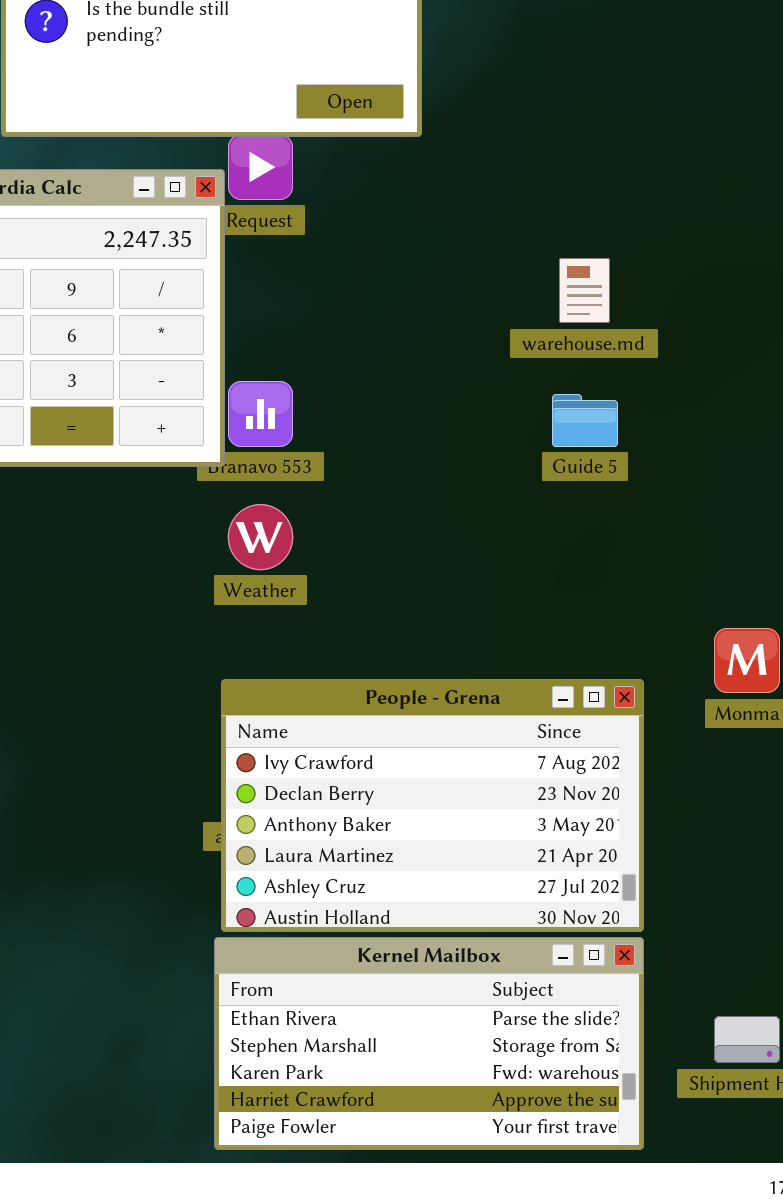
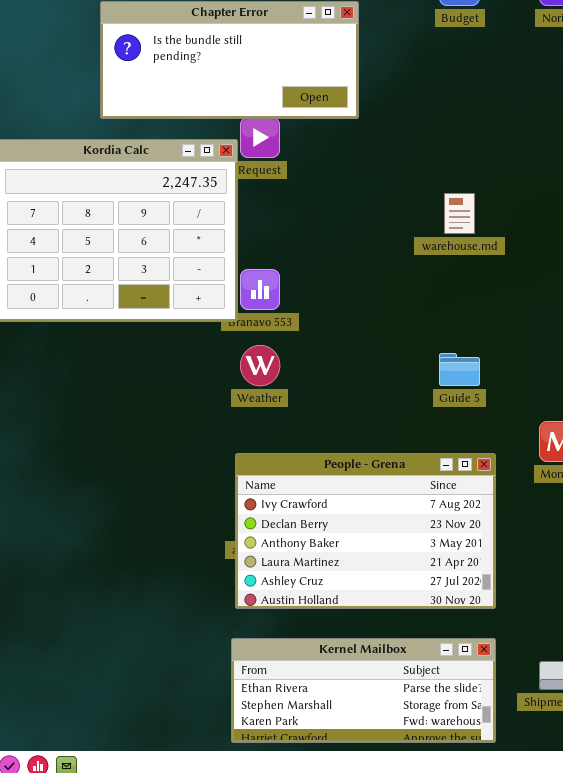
Guide 5: [552,394,618,447] -> [439,353,480,386], moved
Kernel Mailbox: [214,937,644,1150] -> [231,638,496,743], resized

